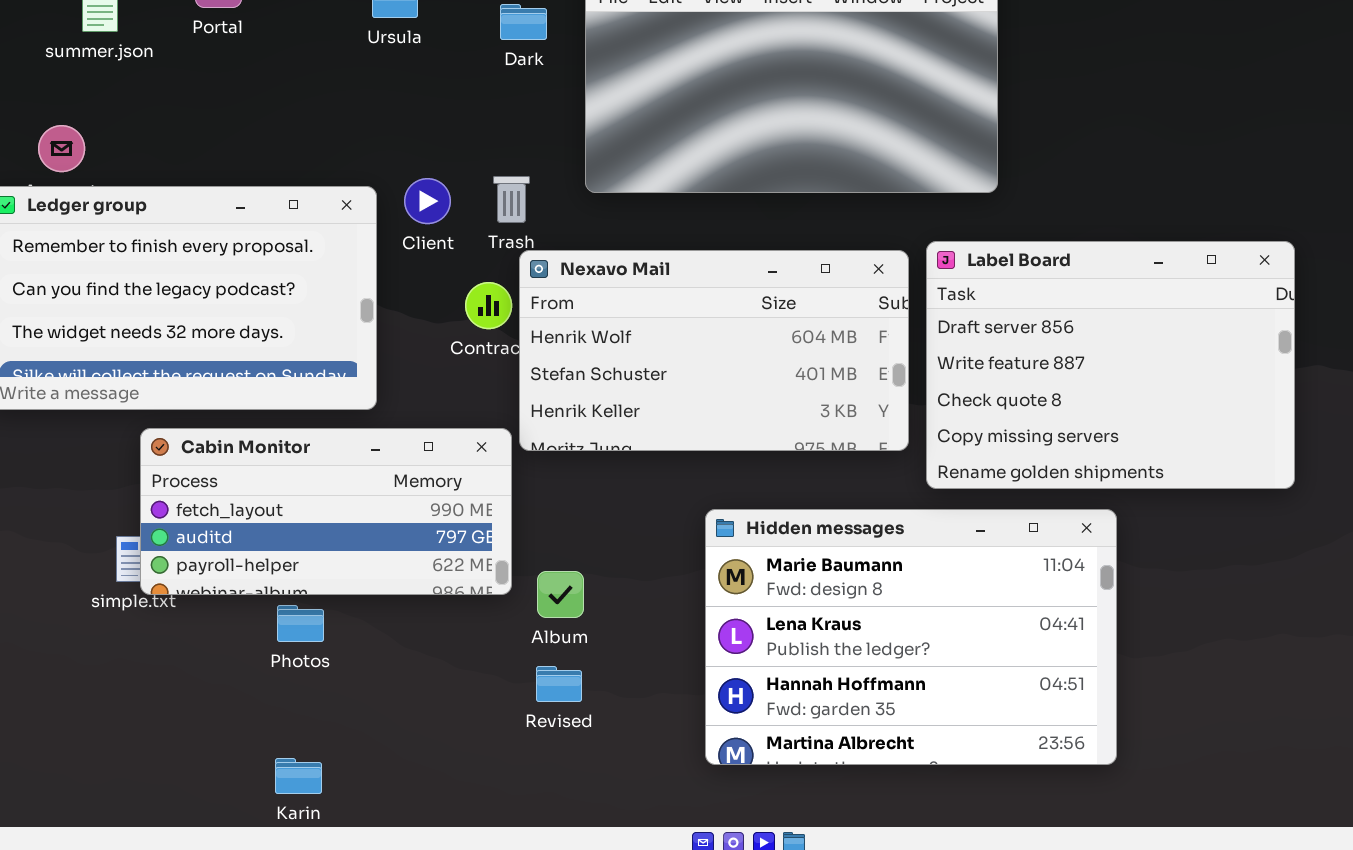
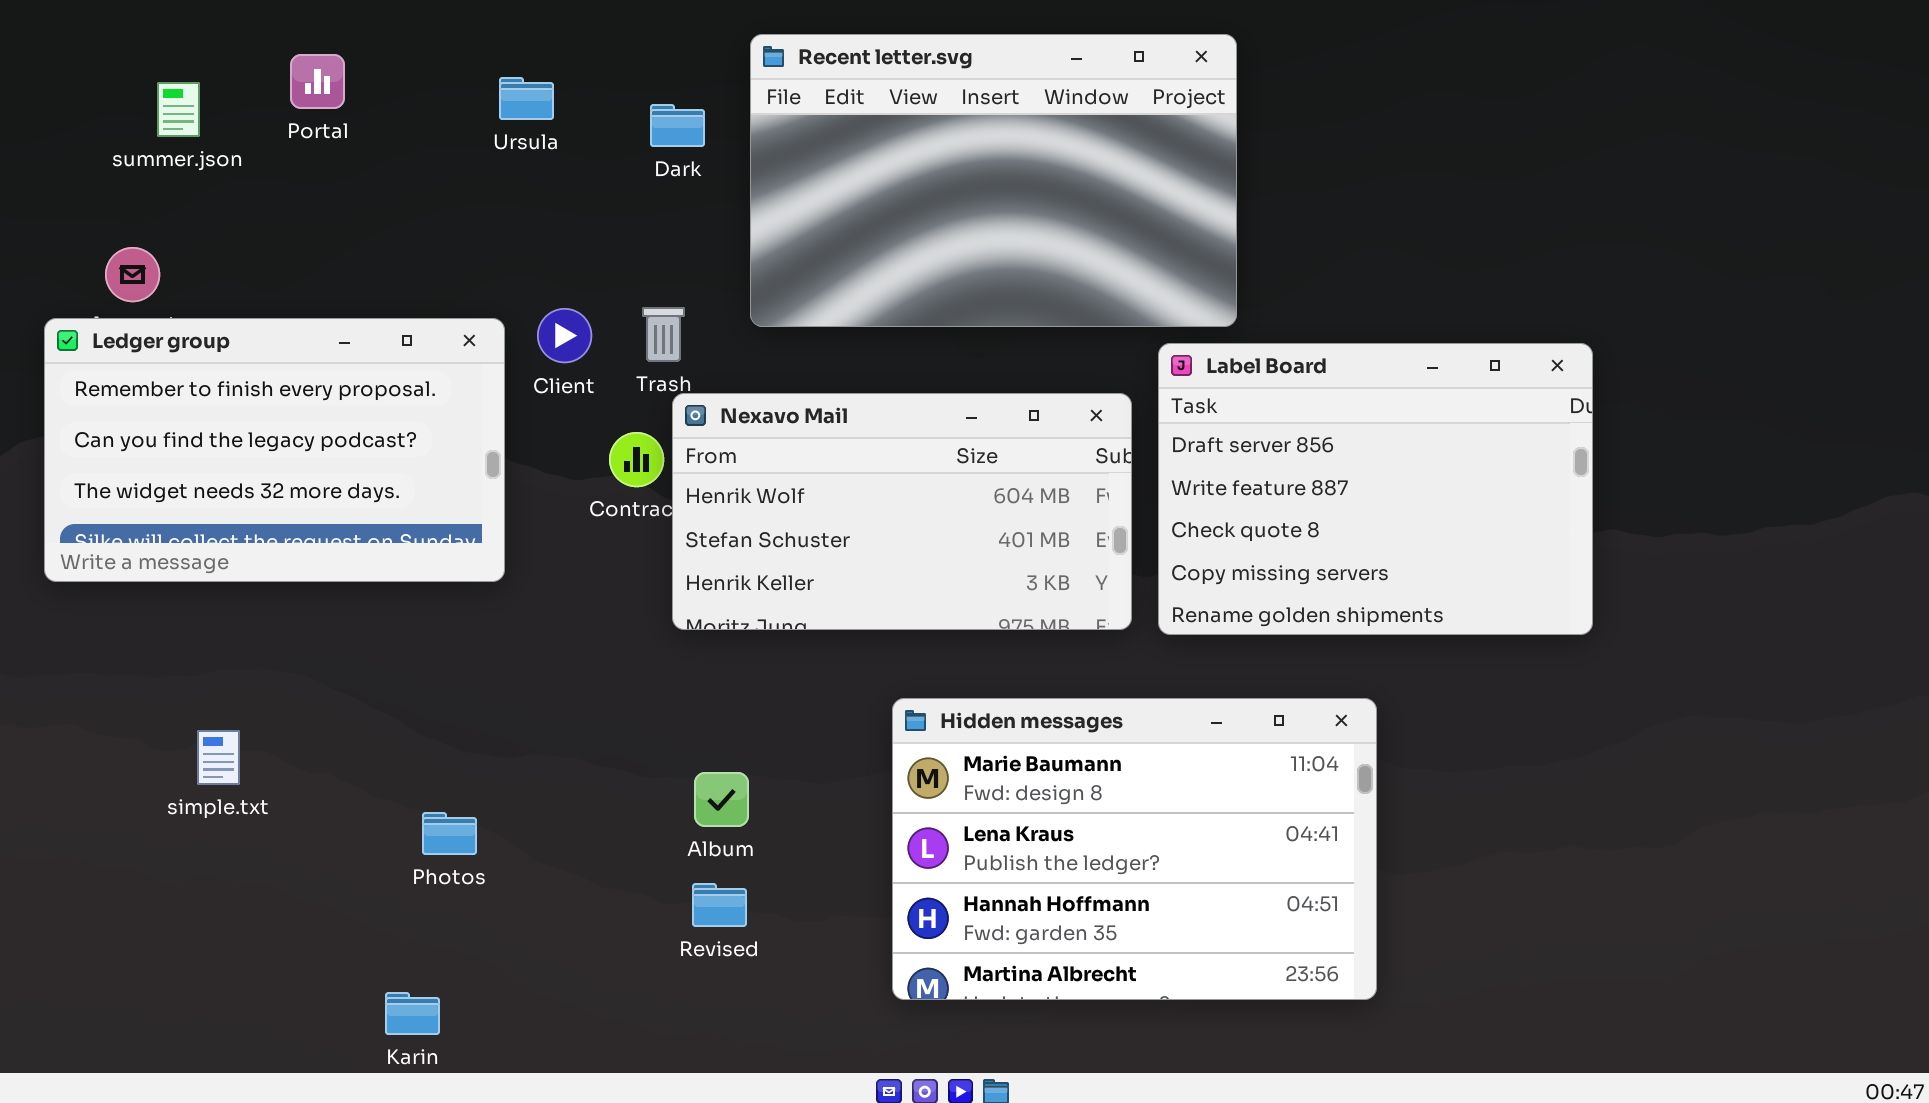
Label Board: [926,241,1295,489] -> [1158,343,1593,635], moved
Cabin Monitor: [140,428,512,595] -> none, closed
Photos: [277,605,324,642] -> [422,812,477,855], moved

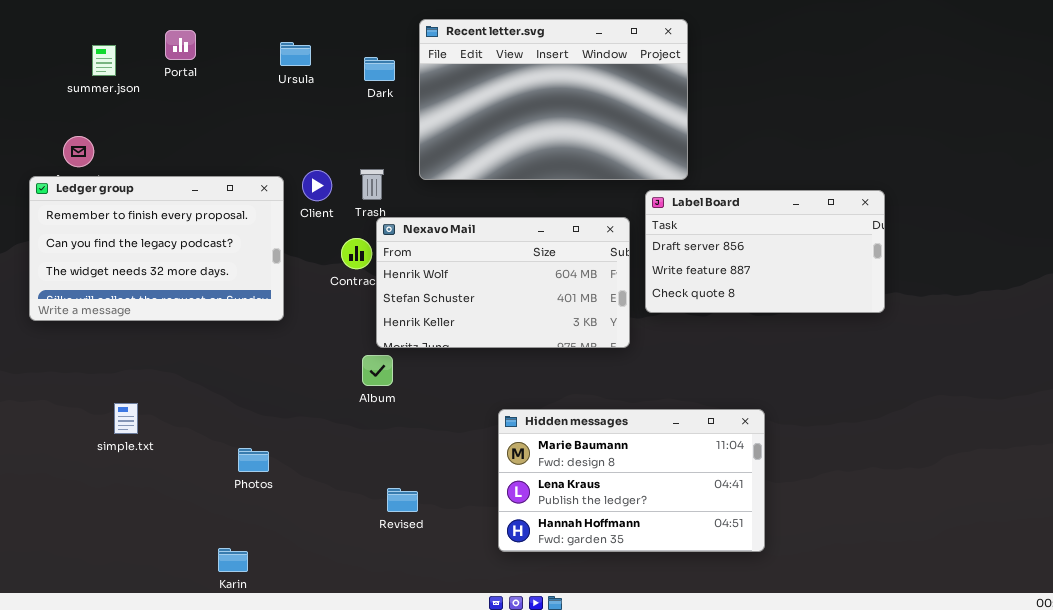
Label Board: [1158,343,1593,635] -> [645,190,885,313], resized
Hidden messages: [892,698,1377,1000] -> [498,409,765,552], resized
Album: [694,772,749,827] -> [362,355,393,386], moved

